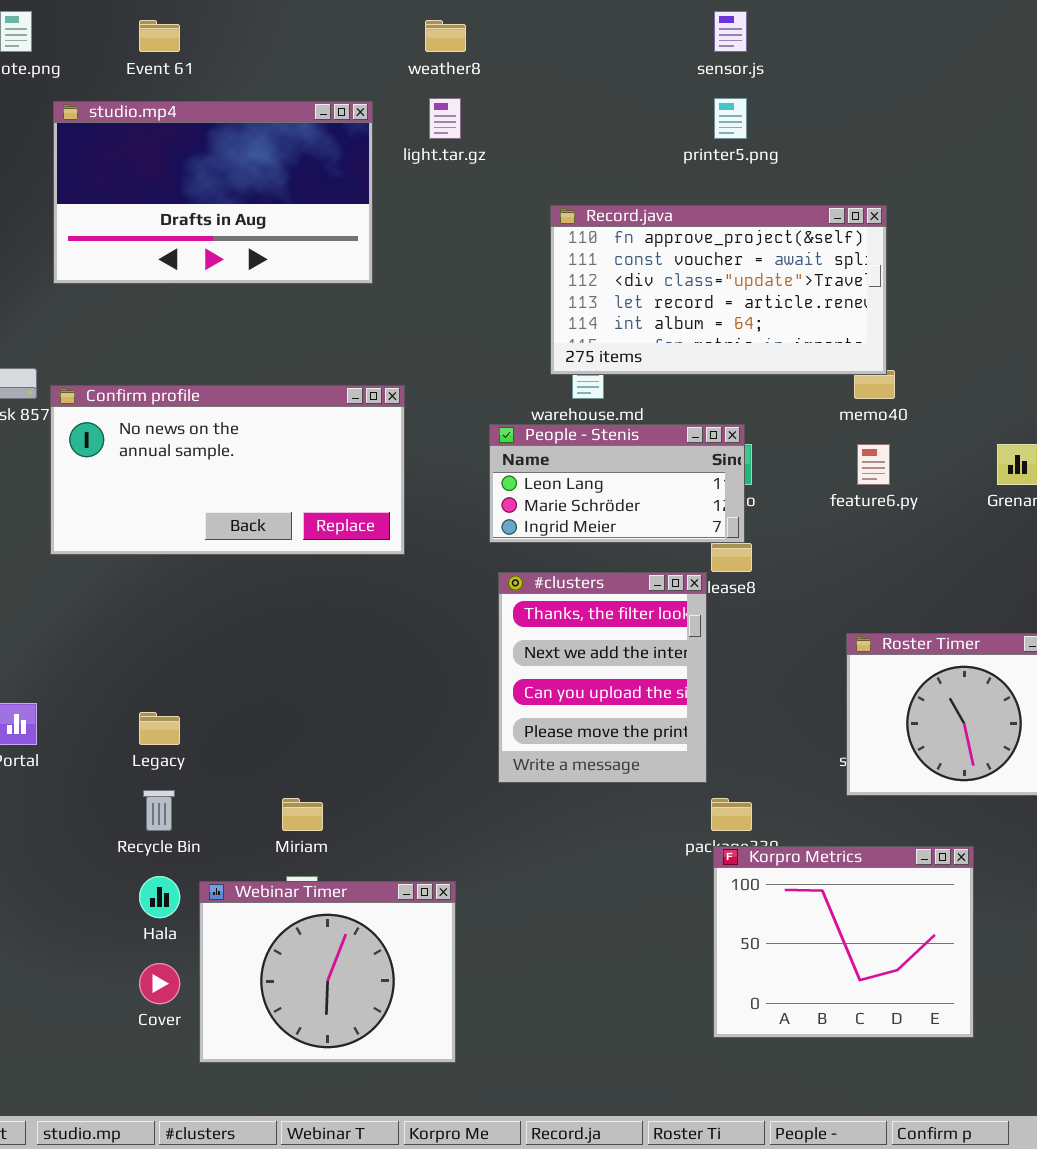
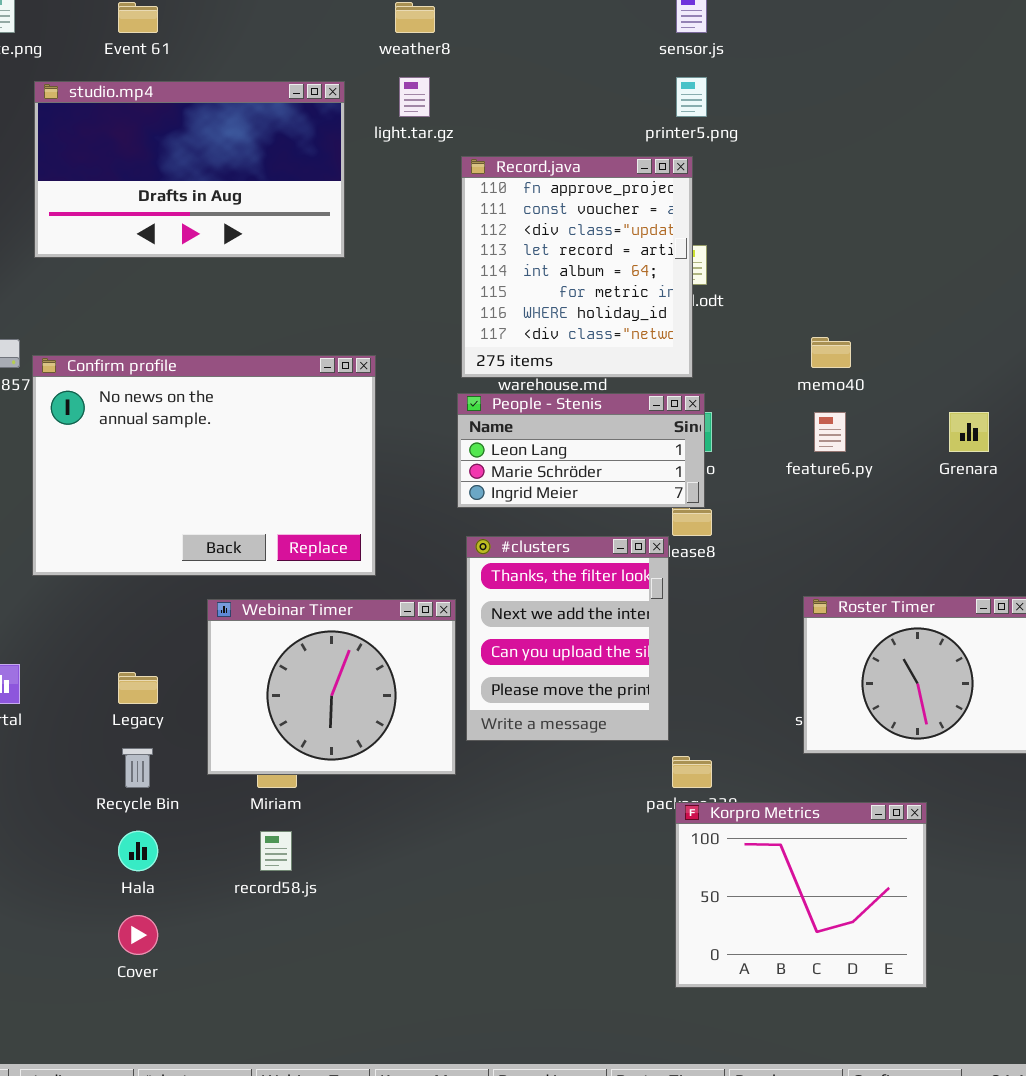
Record.java: [550,205,887,375] -> [461,156,693,378], moved, resized
Confirm profile: [50,385,405,555] -> [32,355,376,576], resized
Webinar Timer: [199,881,456,1063] -> [207,599,456,775], moved

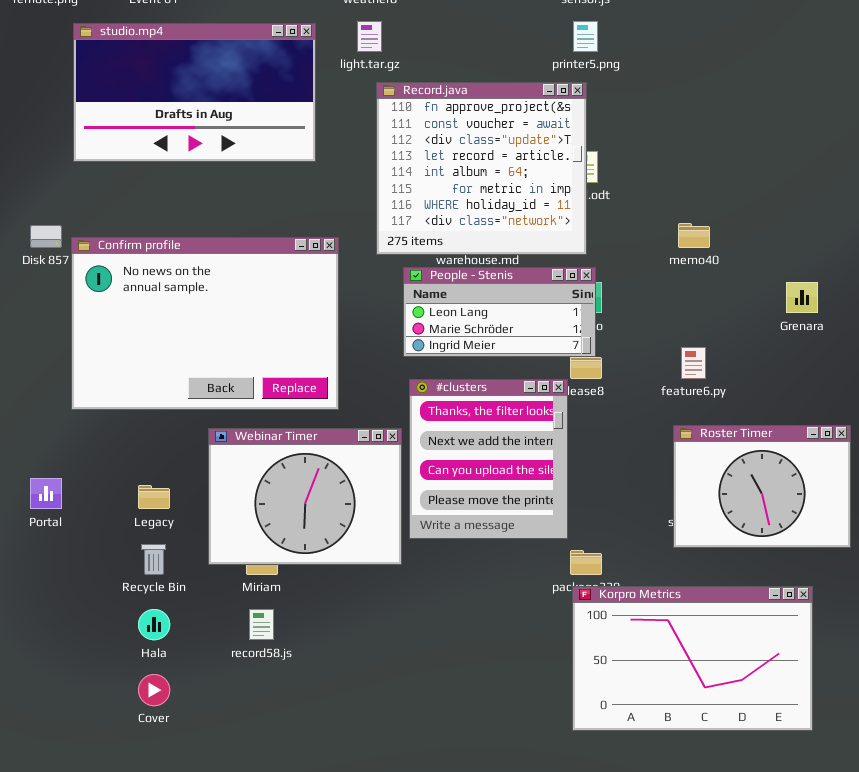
Record.java: [461,156,693,378] -> [376,82,587,255], resized
feature6.py: [814,412,846,452] -> [681,347,706,379], moved
Korpro Metrics: [675,802,927,988] -> [572,586,813,731], resized

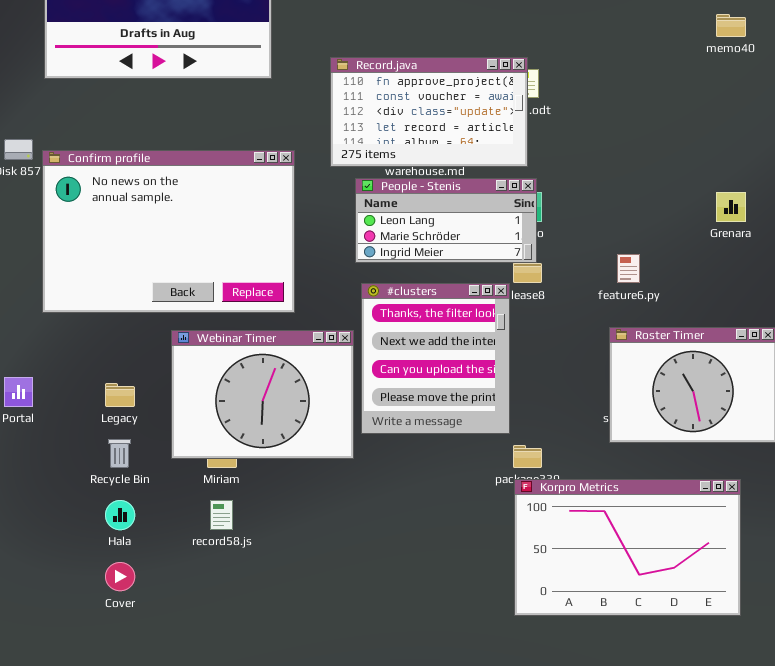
Record.java: [376,82,587,255] -> [330,57,528,167], resized
memo40: [678,223,710,248] -> [716,14,746,37], moved

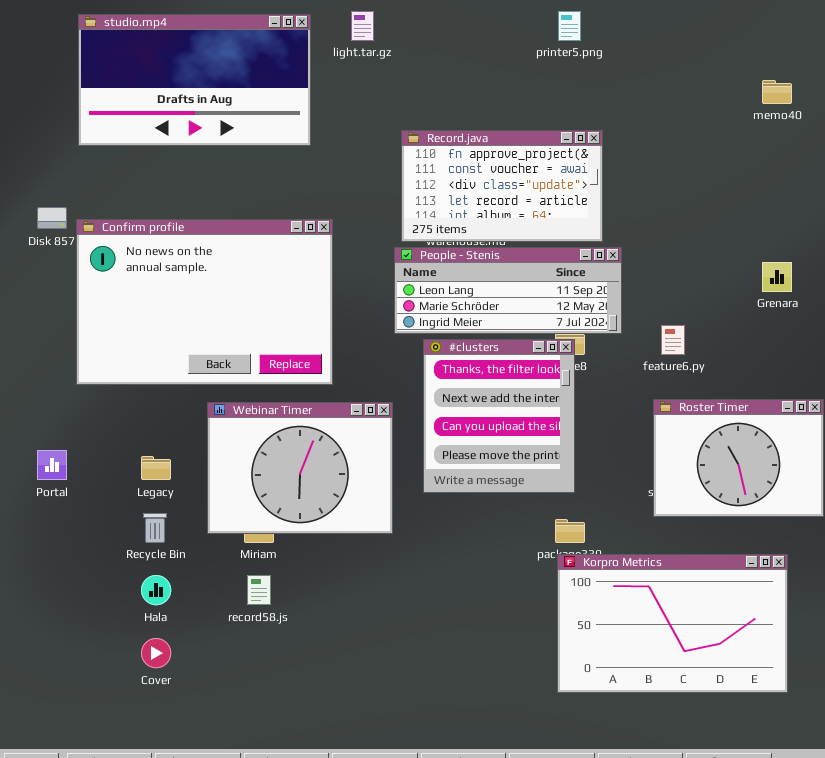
Record.java: [330,57,528,167] -> [401,130,603,242], moved
People - Stenis: [355,178,537,263] -> [394,247,622,334], resized
#clusters: [361,283,510,434] -> [423,339,575,493], moved

